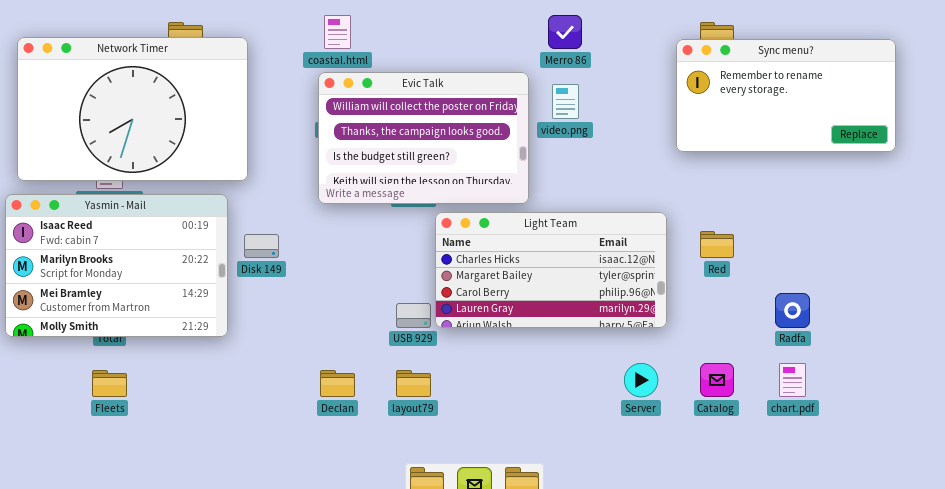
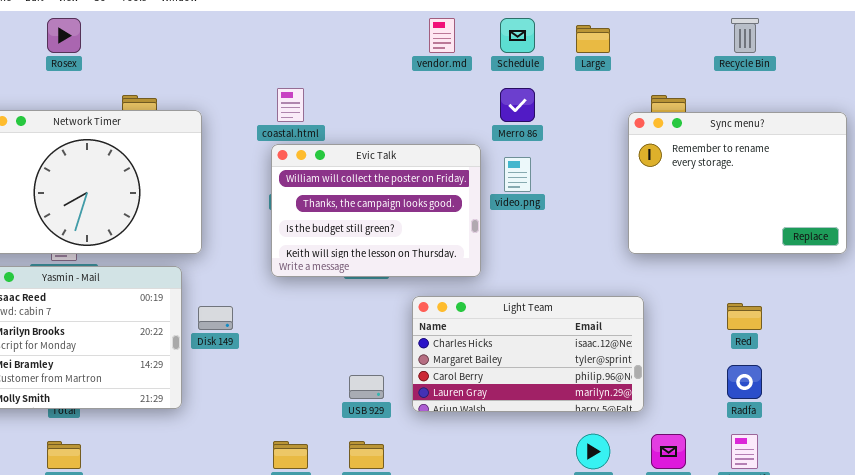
Sync menu?: [676,39,896,152] -> [628,112,847,254], resized
Light Team: [435,212,667,328] -> [412,296,644,412], moved
Red: [700,231,734,258] -> [727,303,762,330], moved

